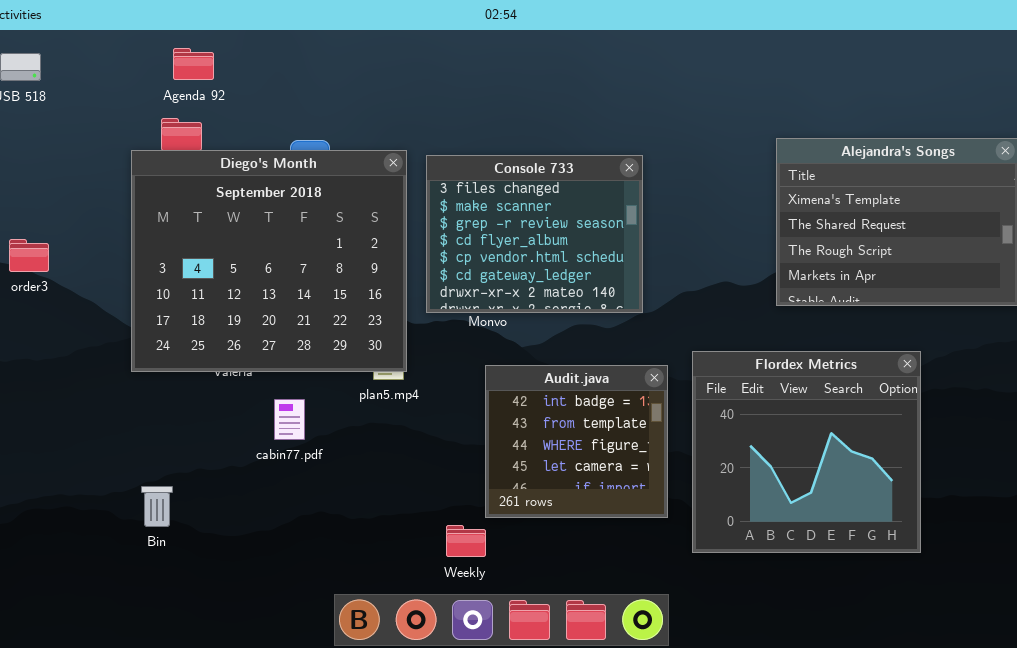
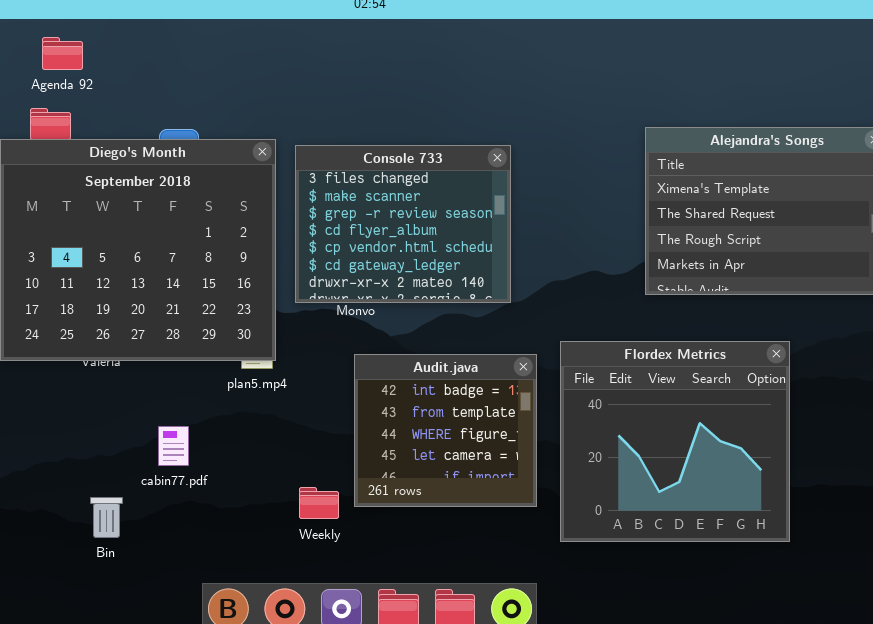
cabin77.pdf: [274,399,305,440] -> [158,426,189,466], moved
Bin: [141,486,173,527] -> [90,497,123,538], moved
Weekly: [446,525,486,557] -> [299,487,339,519], moved

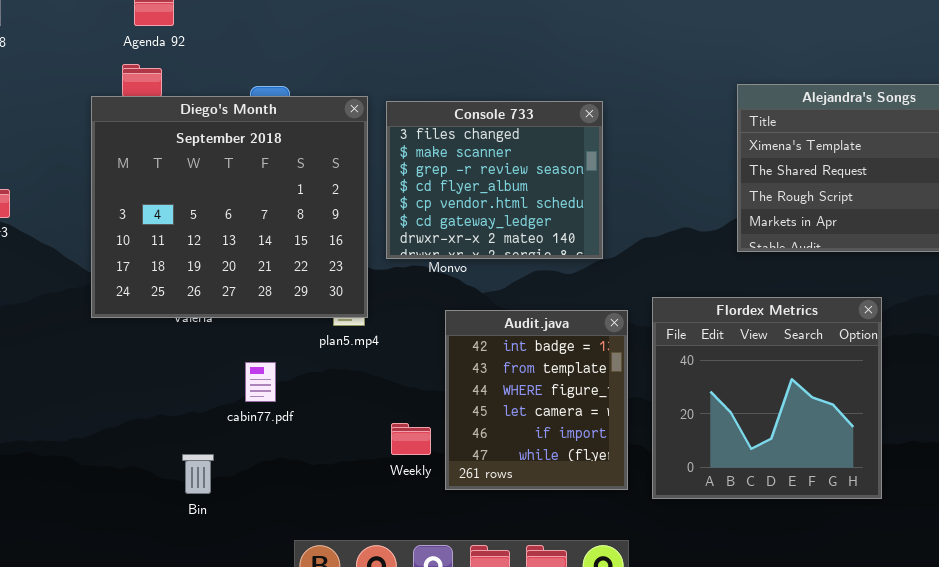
Audit.java: [354,354,537,507] -> [445,310,628,490], resized
cabin77.pdf: [158,426,189,466] -> [245,362,276,402], moved
Weekly: [299,487,339,519] -> [391,423,431,455], moved

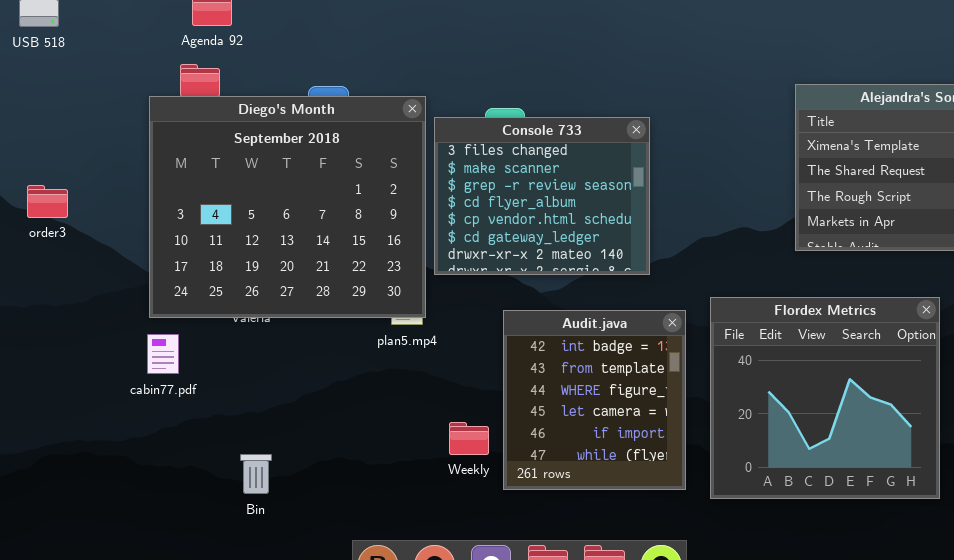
Console 733: [386,101,603,259] -> [434,117,650,275], moved
cabin77.pdf: [245,362,276,402] -> [147,334,179,374], moved

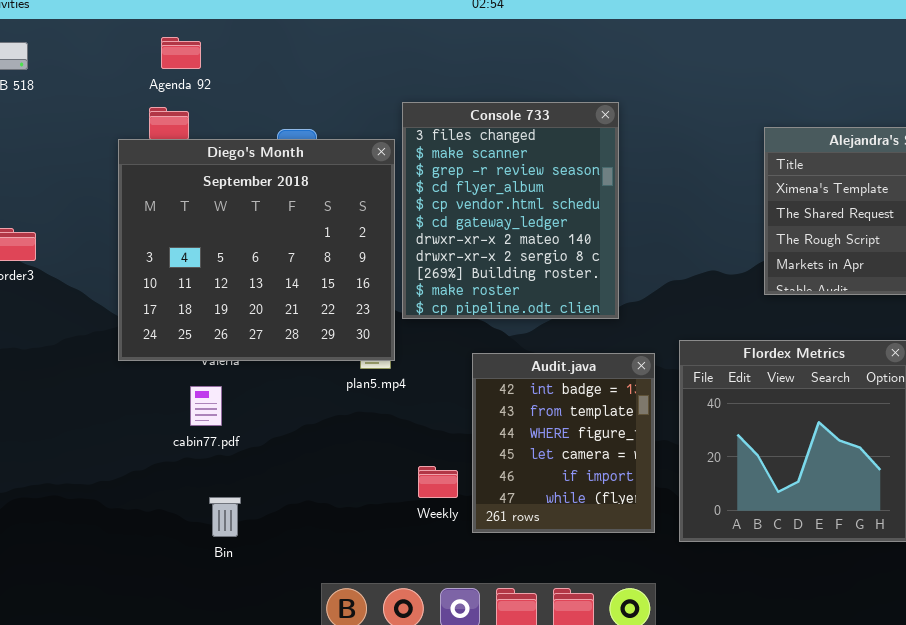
Console 733: [434,117,650,275] -> [402,102,619,319], resized
cabin77.pdf: [147,334,179,374] -> [190,386,222,426], moved

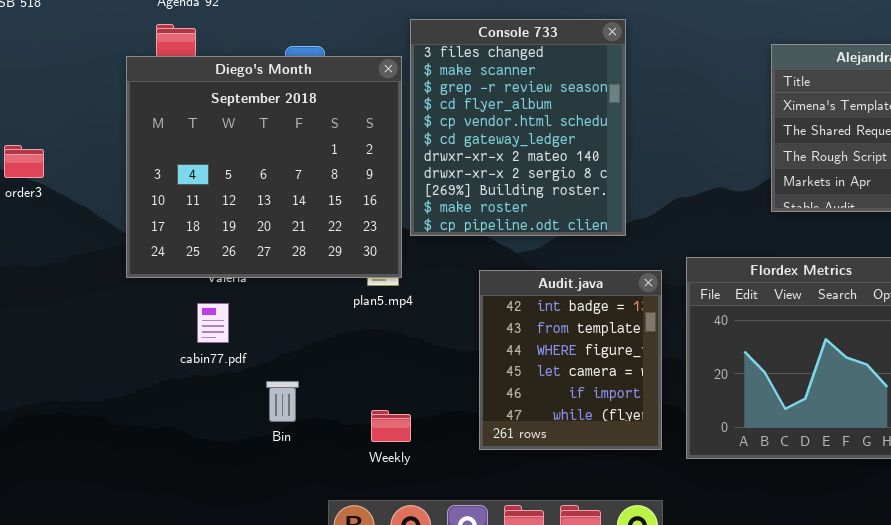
Weekly: [418,466,458,498] -> [371,410,411,442], moved
Bin: [209,497,241,537] -> [266,381,299,422], moved

